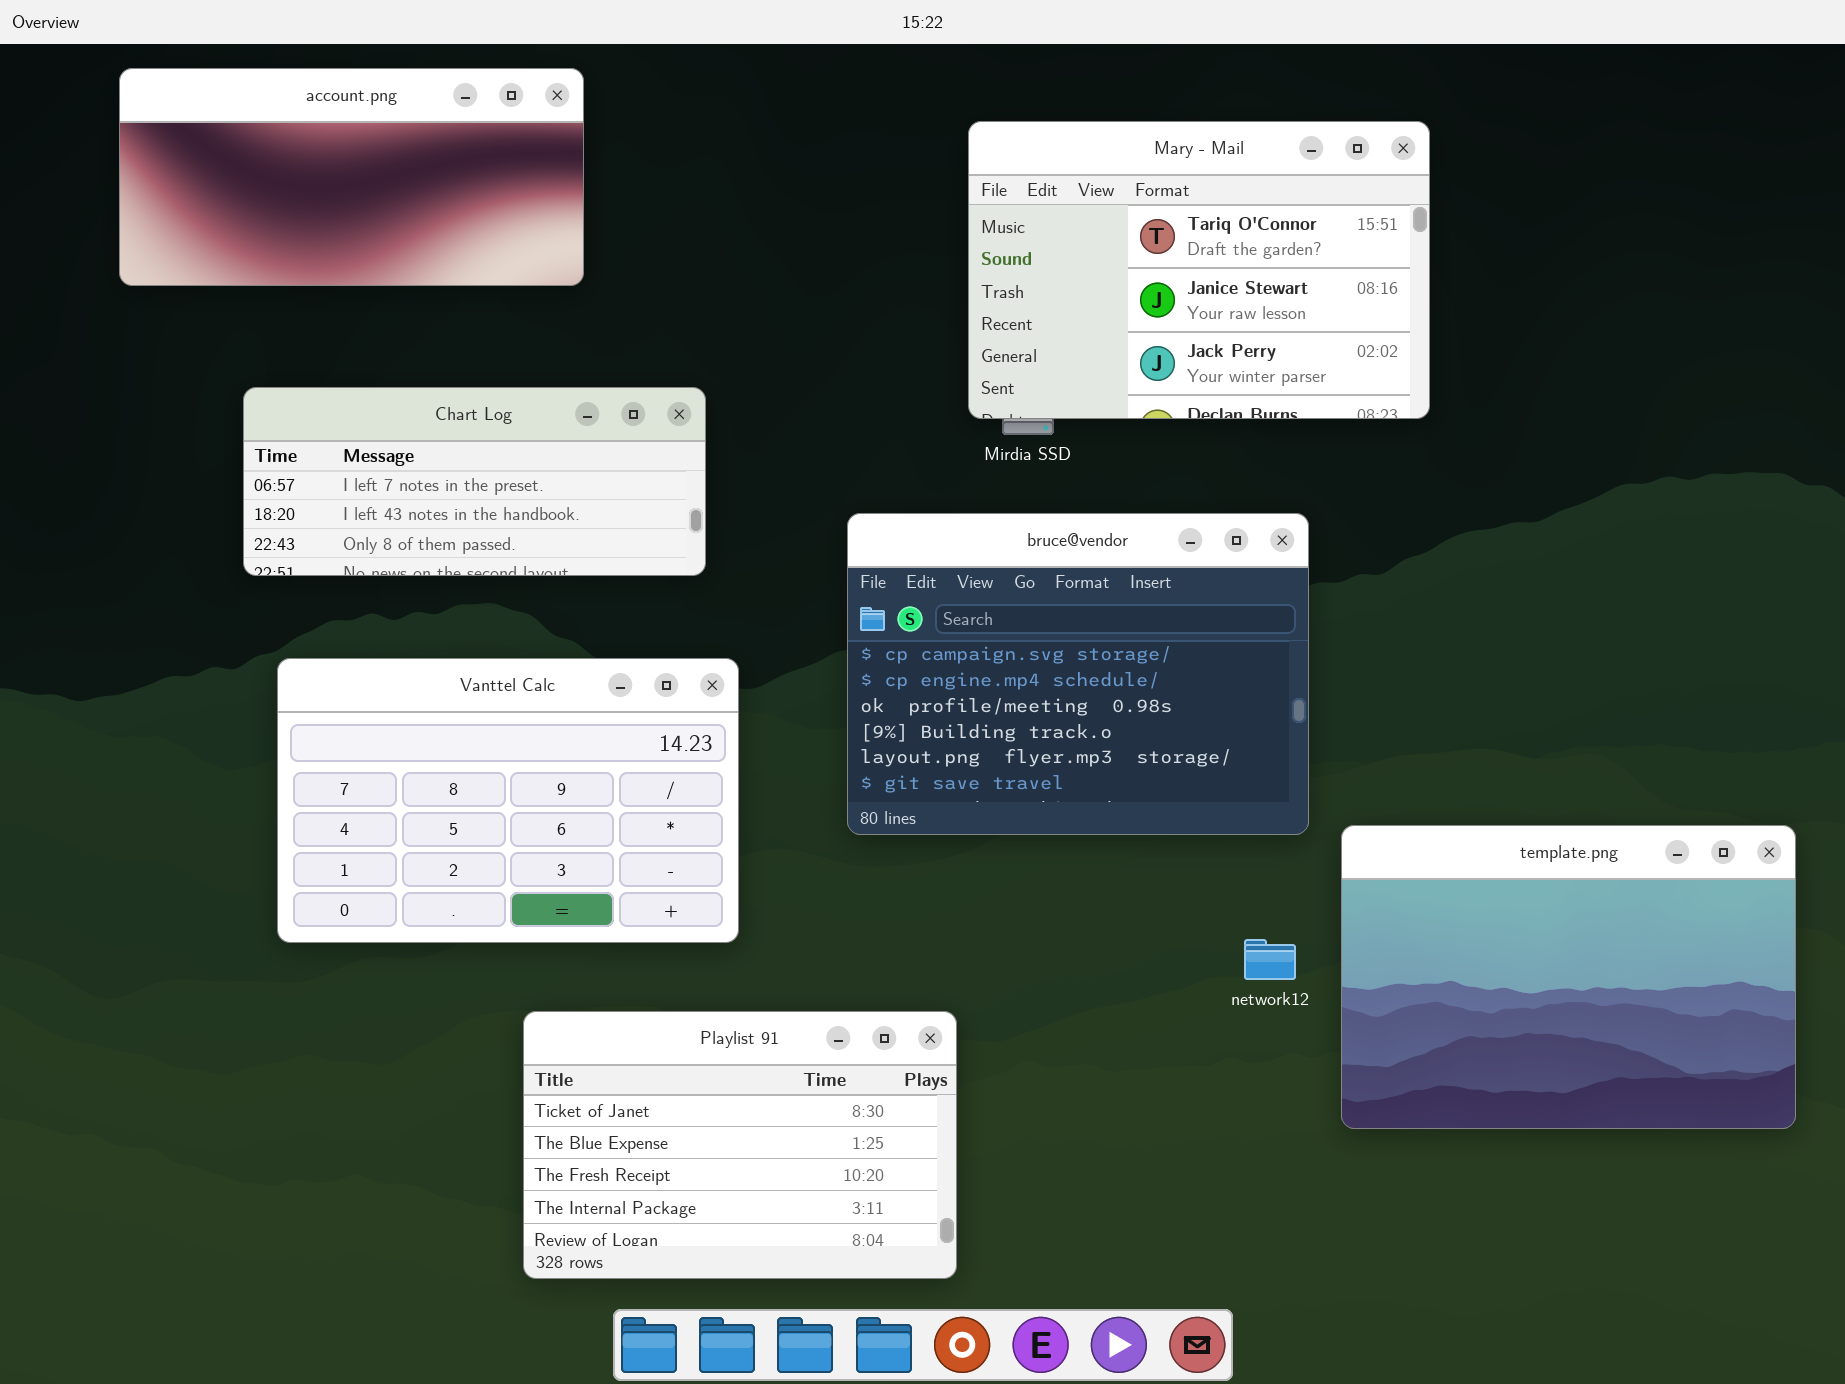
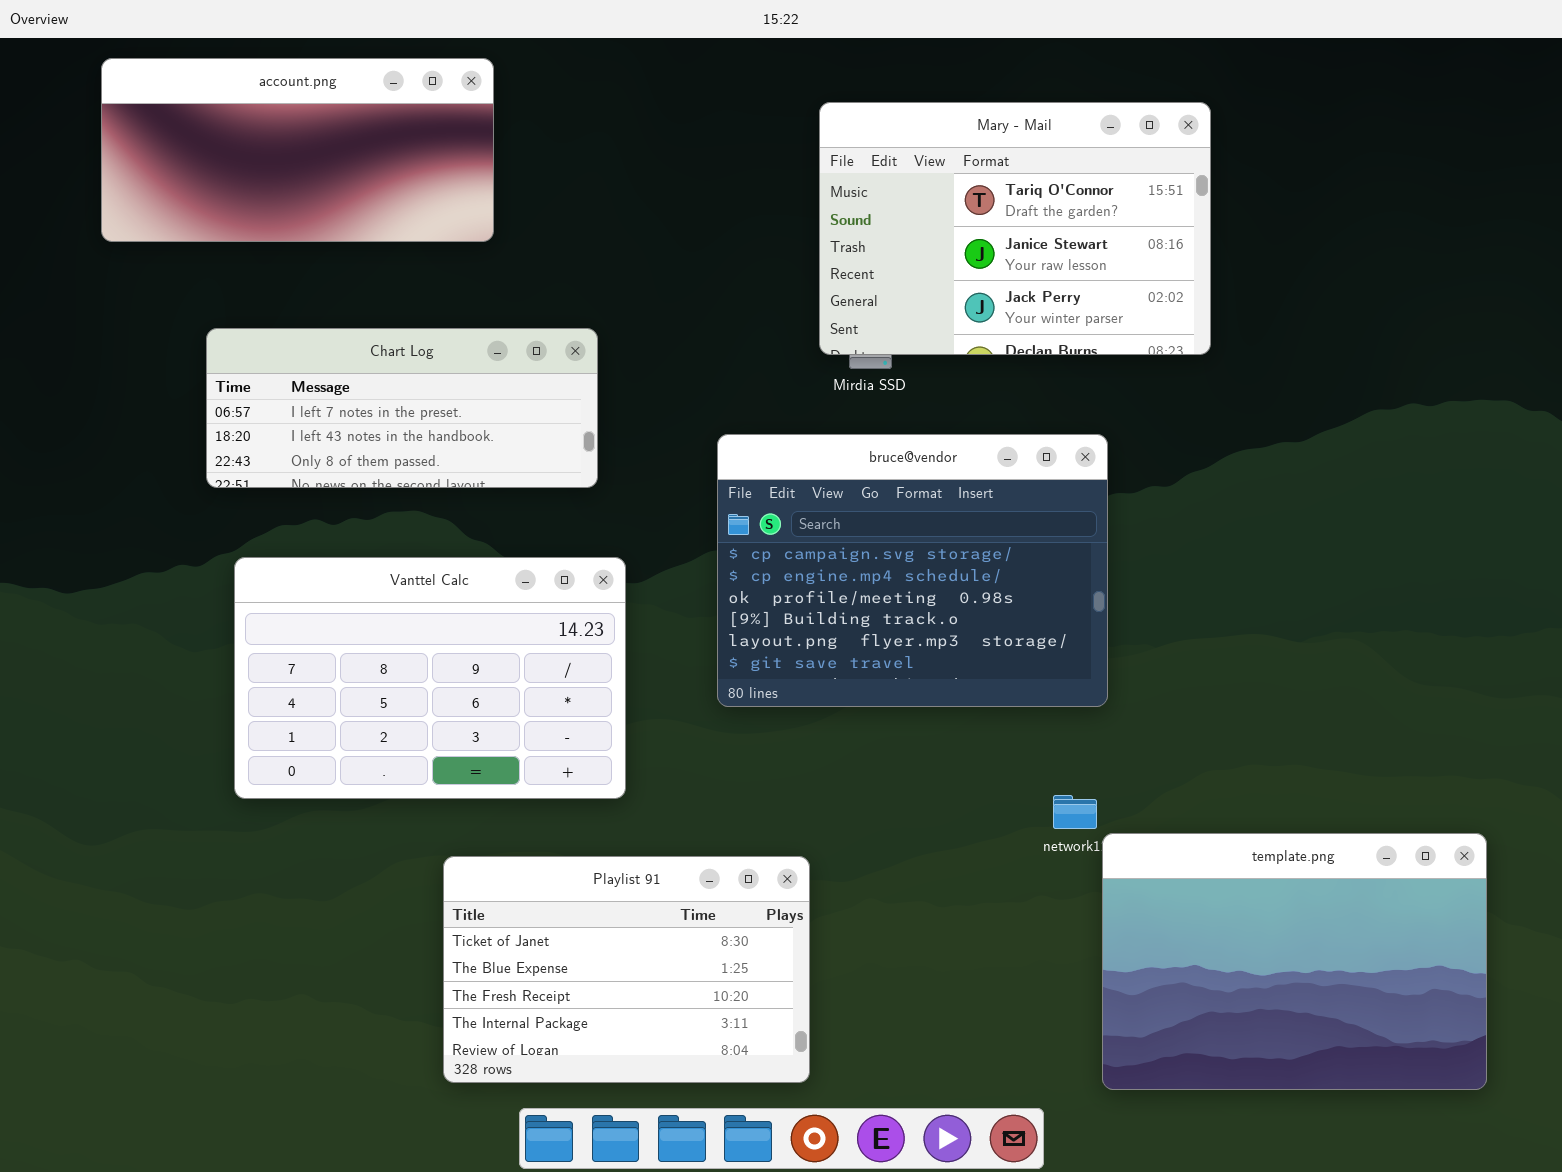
template.png: [1341,825,1796,1129] -> [1102,833,1487,1090], moved

